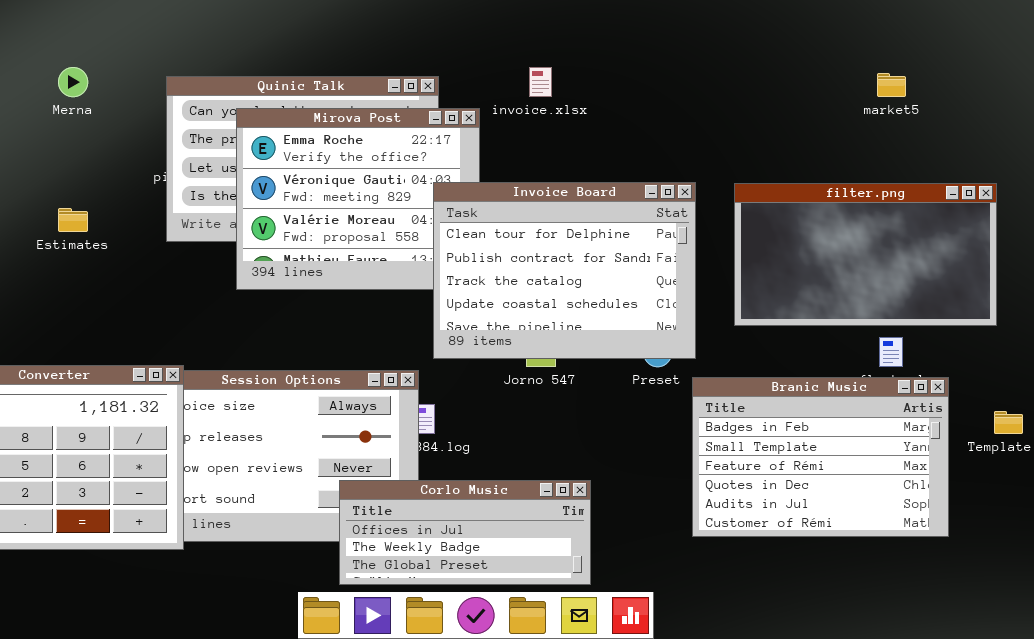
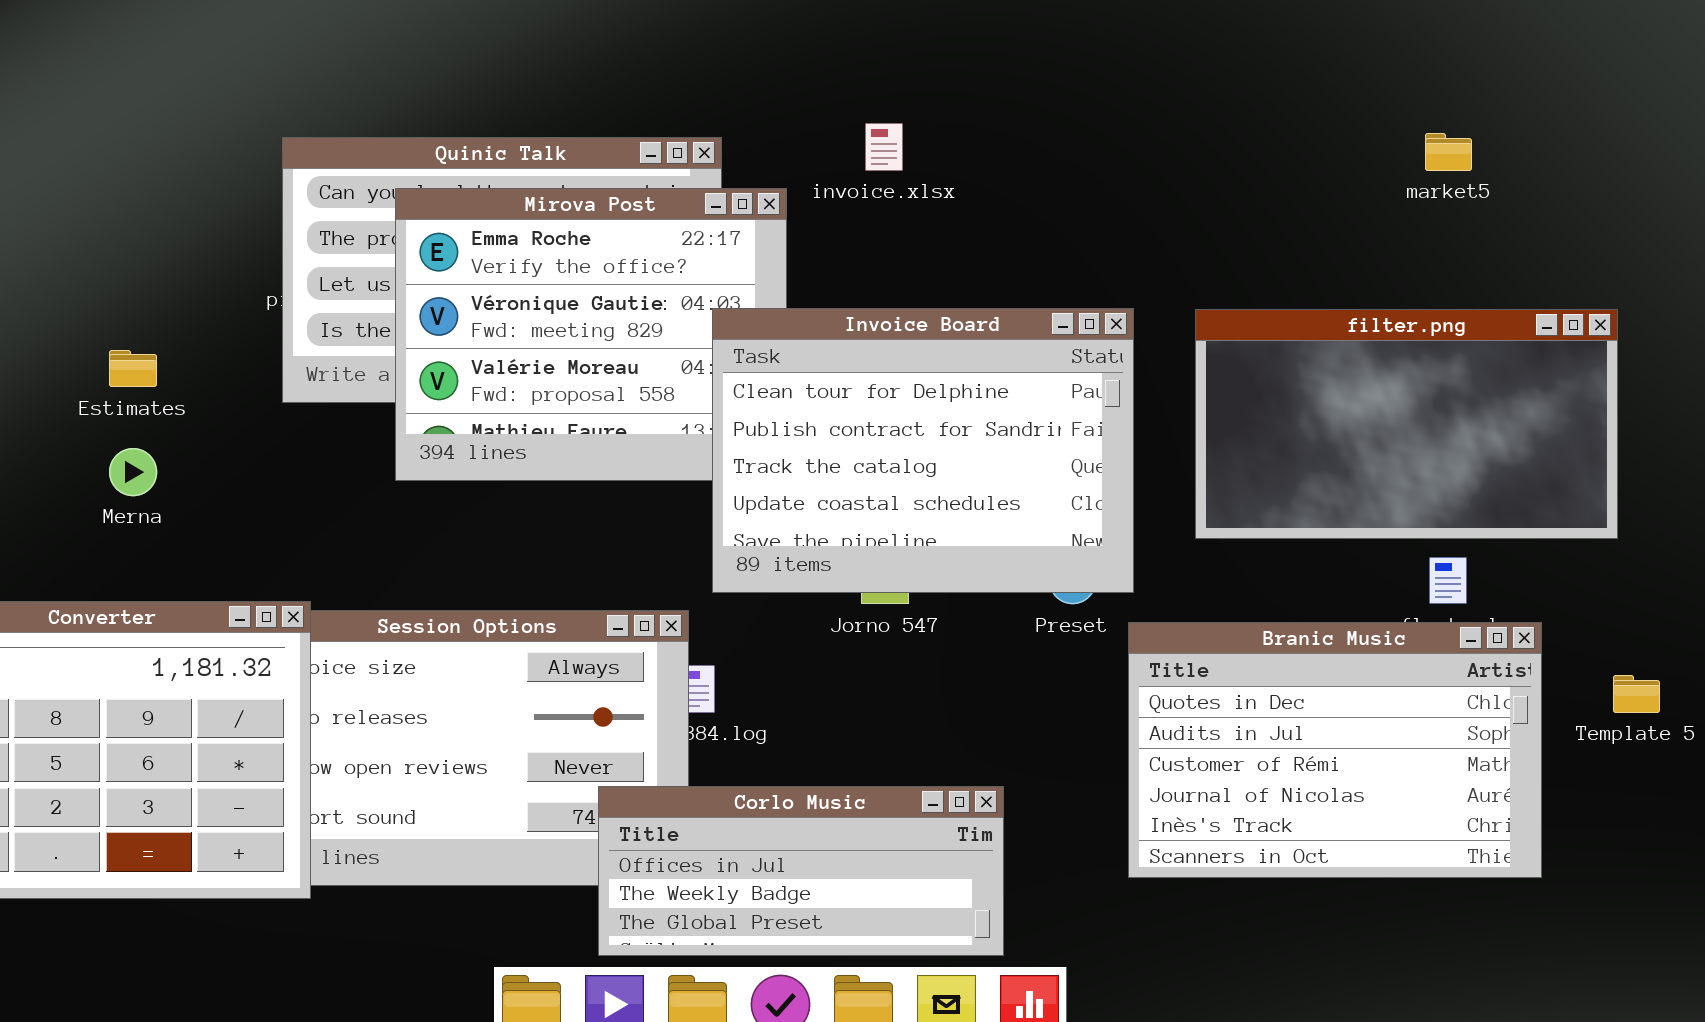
Merna: [58,67,88,97] -> [109,448,157,496], moved
Branic Music: [692,377,949,537] -> [1128,622,1542,878], scrolled down 3 rows
Corlo Music: [339,480,591,585] -> [598,786,1004,956], moved

